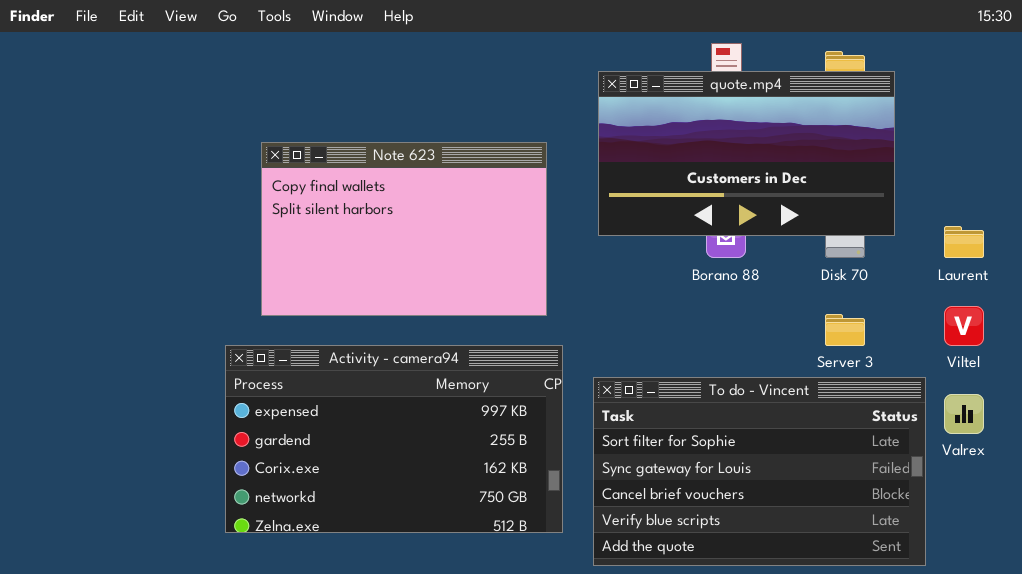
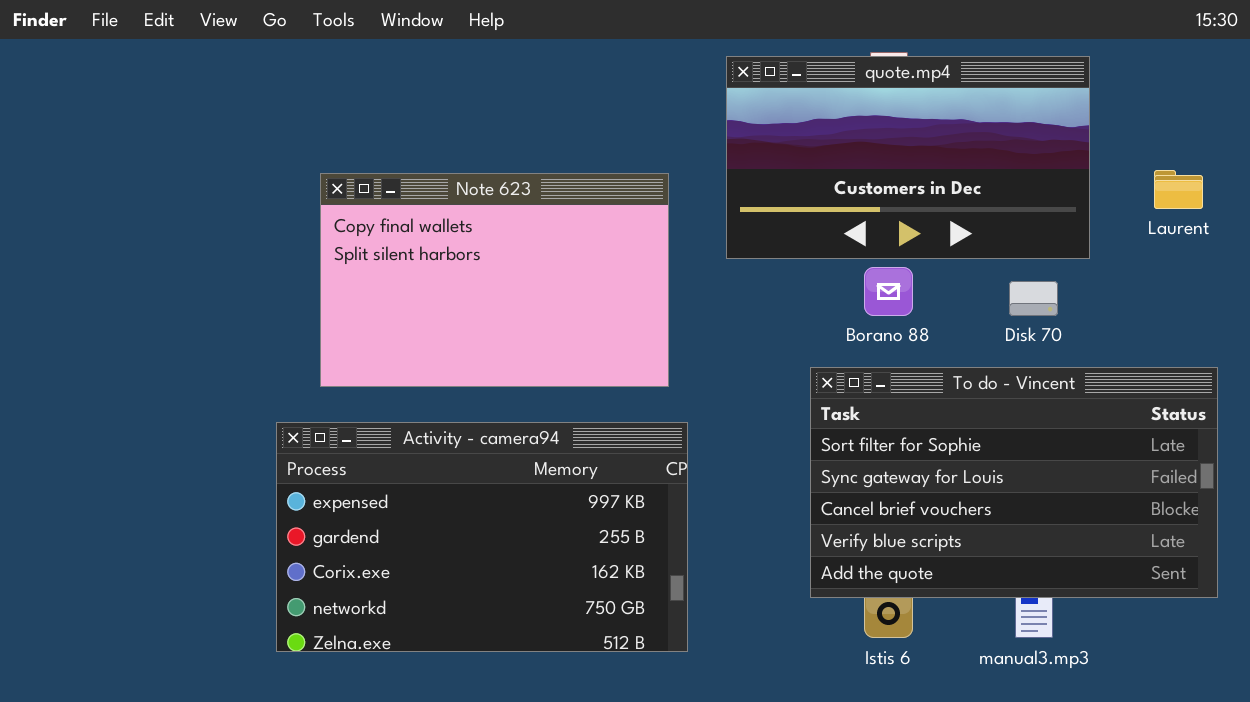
quote.mp4: [598,71,895,236] -> [726,56,1090,259], moved
Laurent: [944,226,984,258] -> [1154,170,1203,209], moved
To do - Vincent: [593,377,926,566] -> [810,367,1218,598], moved

